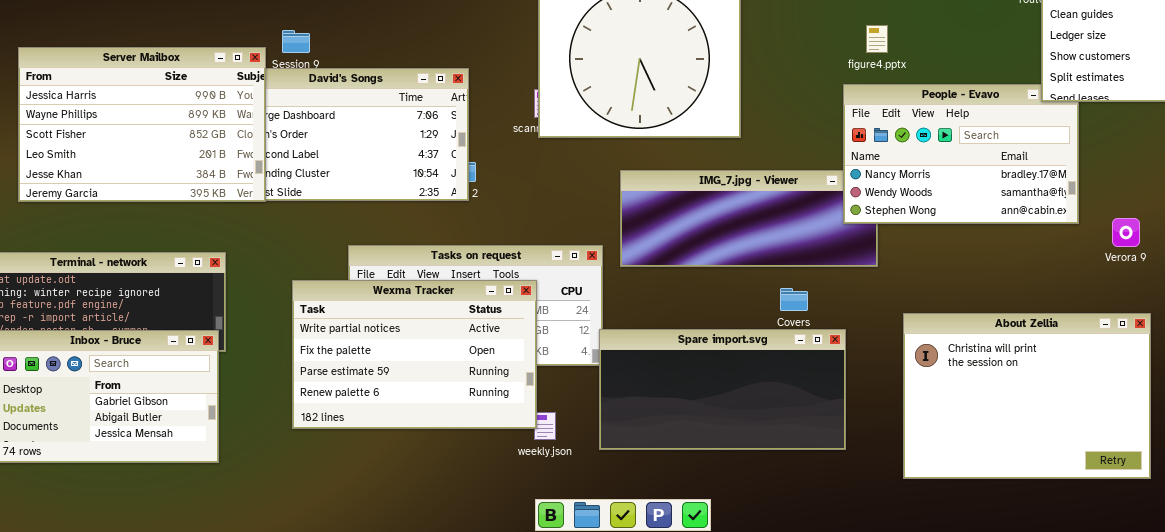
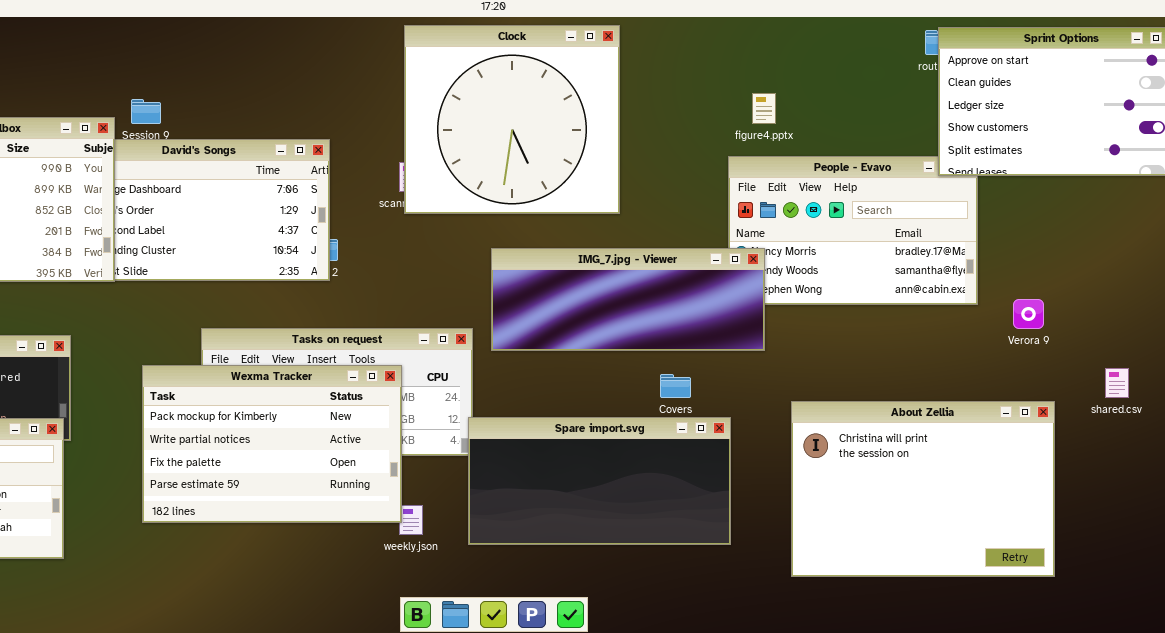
IMG_7.jpg - Viewer: [620,170,878,267] -> [491,248,765,351], raised
Wexma Tracker: [292,280,537,429] -> [142,365,402,523], scrolled up 1 row

